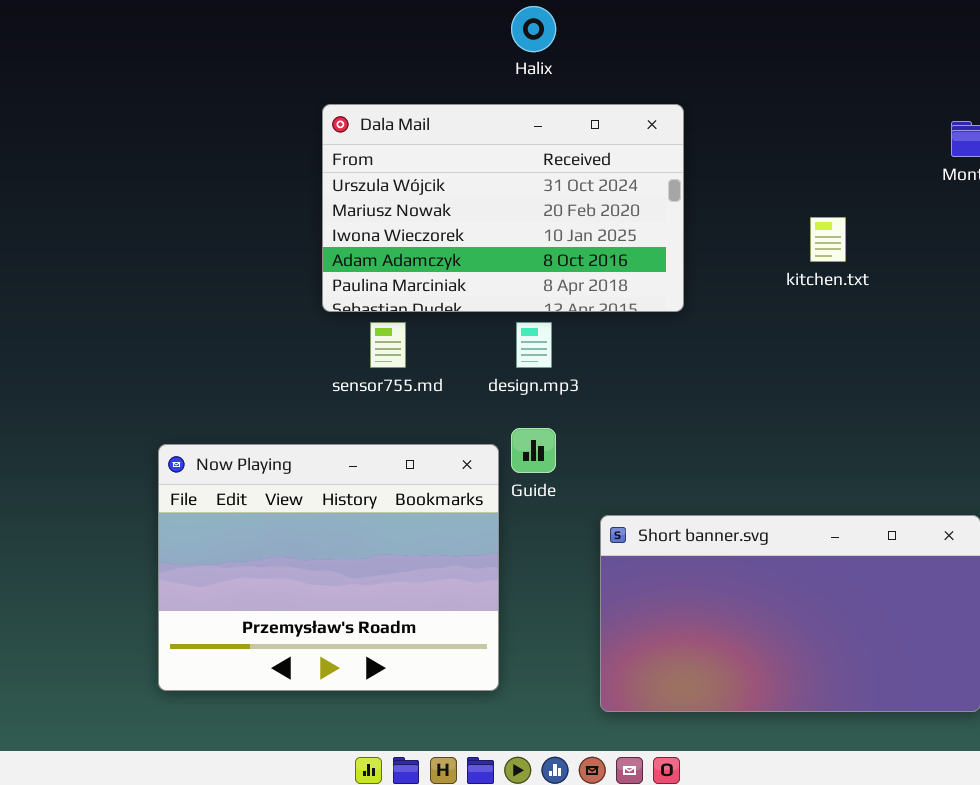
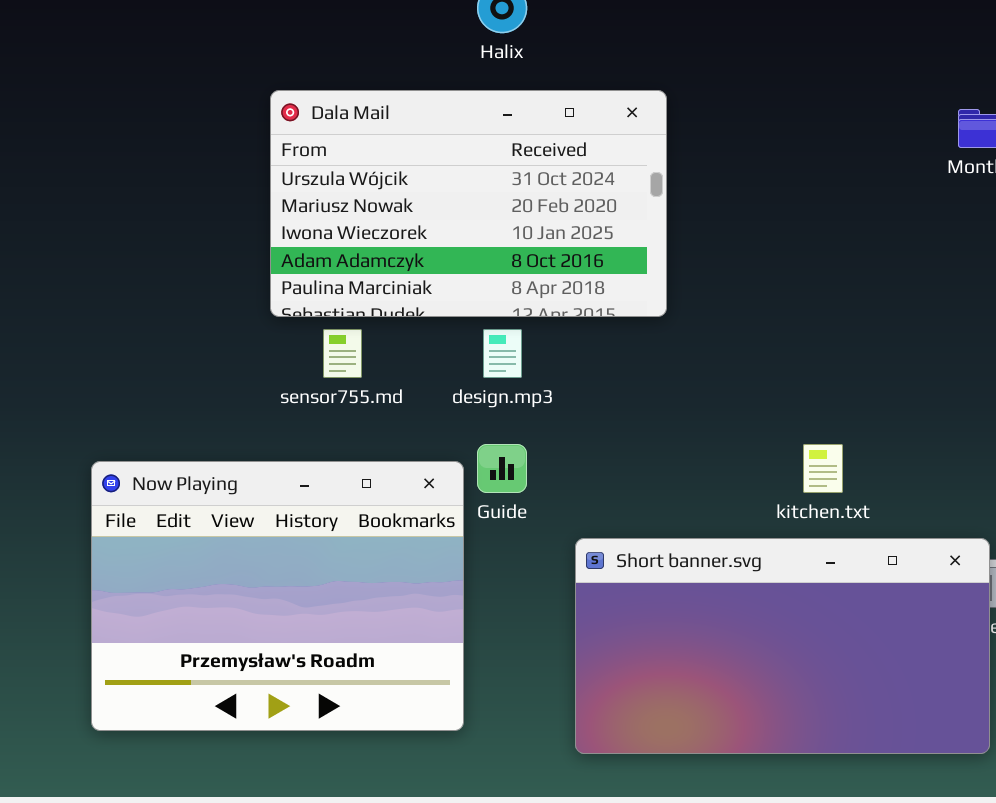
kitchen.txt: [810,217,846,262] -> [803,444,843,493], moved

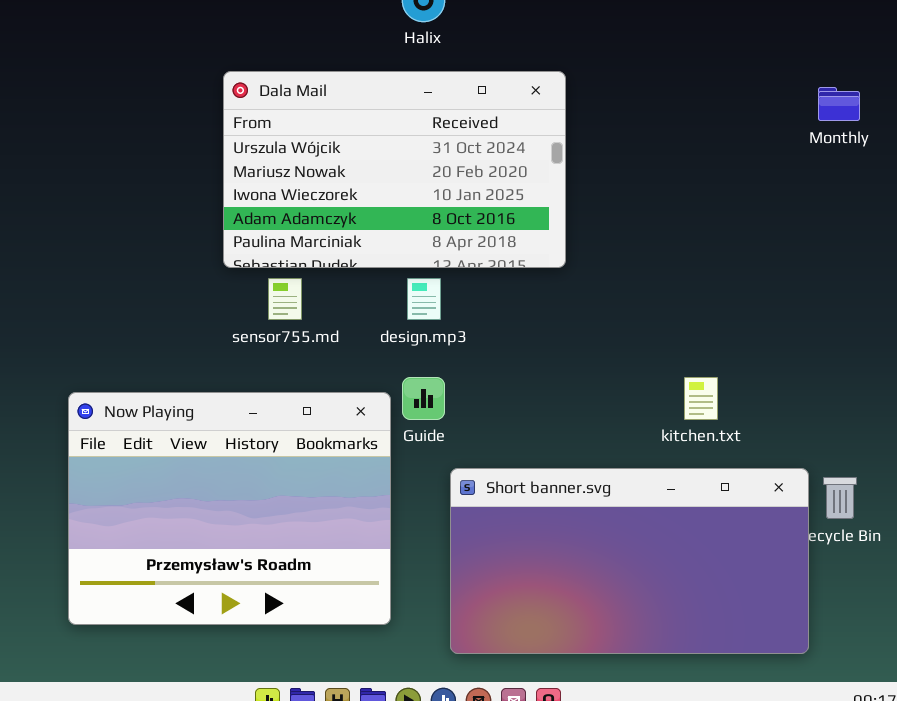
Short banner.svg: [575,538,990,754] -> [450,468,809,654], moved

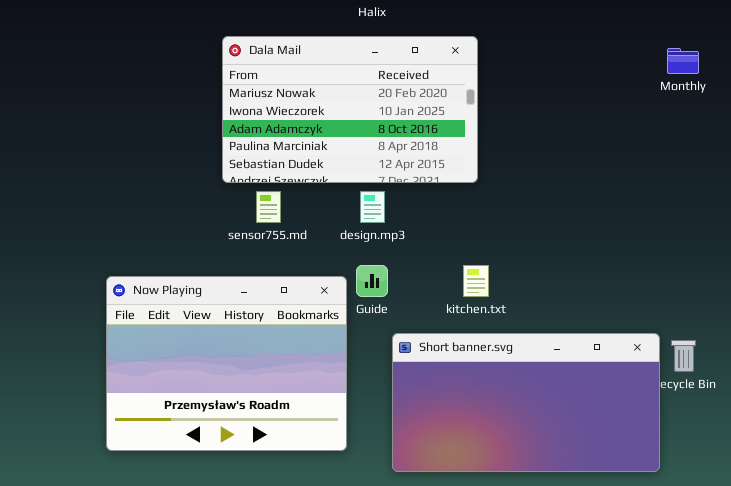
Dala Mail: [223,71,566,268] -> [222,36,478,183], scrolled down 1 row
kitchen.txt: [684,377,718,420] -> [463,265,489,297], moved

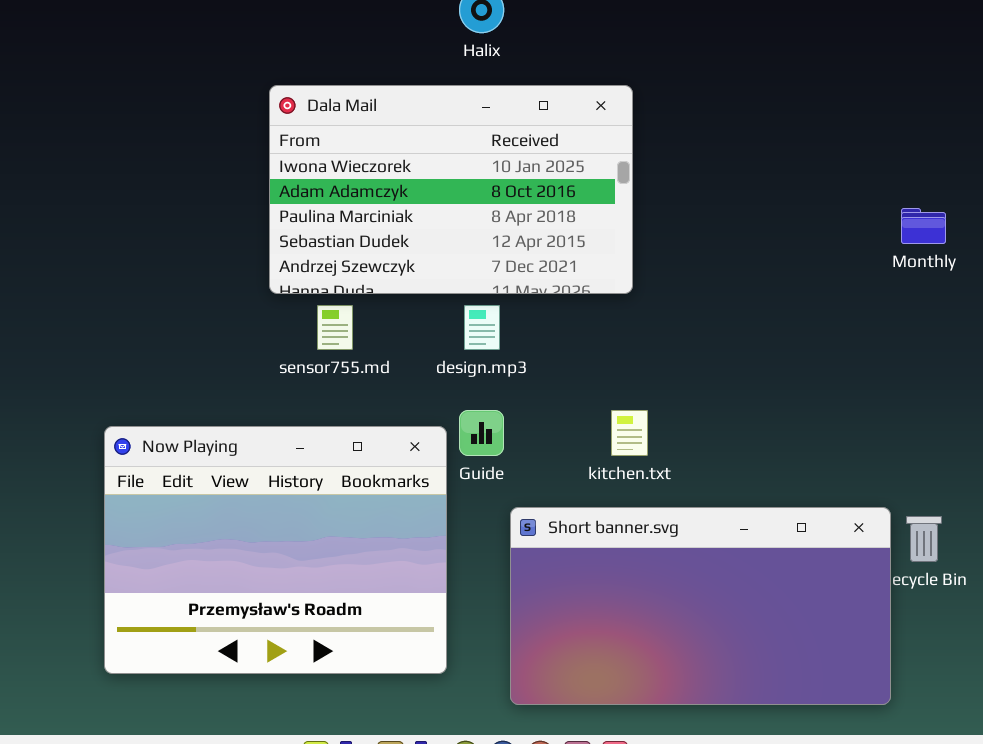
Dala Mail: [222,36,478,183] -> [269,85,633,294], scrolled down 1 row
Monthly: [667,48,699,74] -> [901,208,946,244], moved

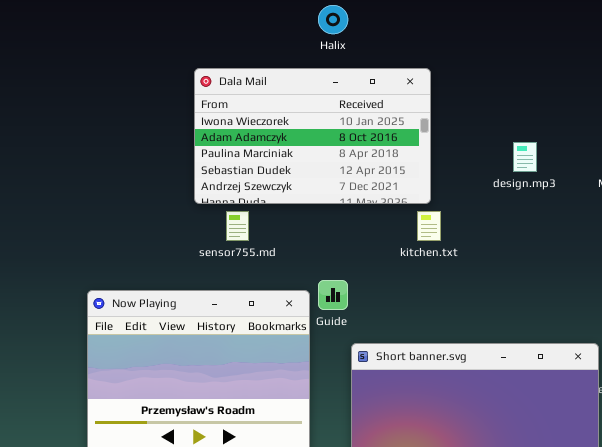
design.mp3: [464,305,500,350] -> [513,142,537,172], moved
kitchen.txt: [611,410,648,456] -> [417,211,441,241], moved

